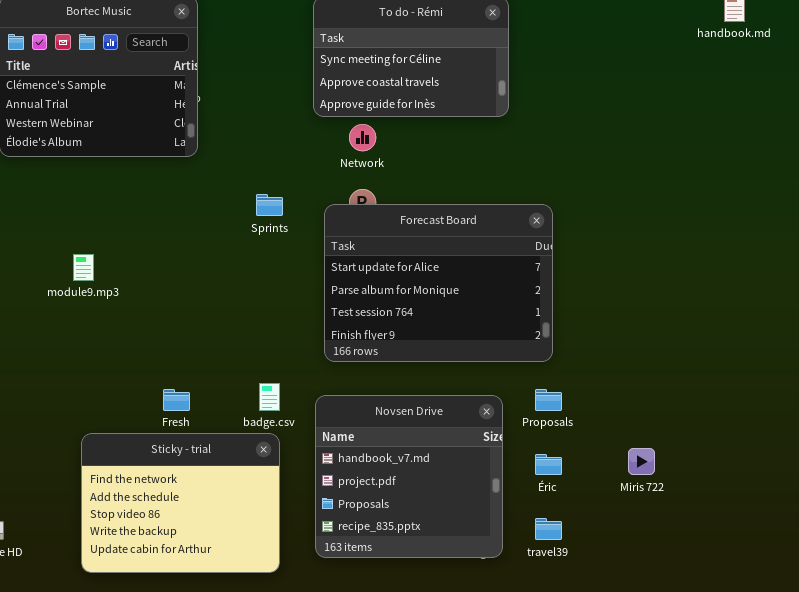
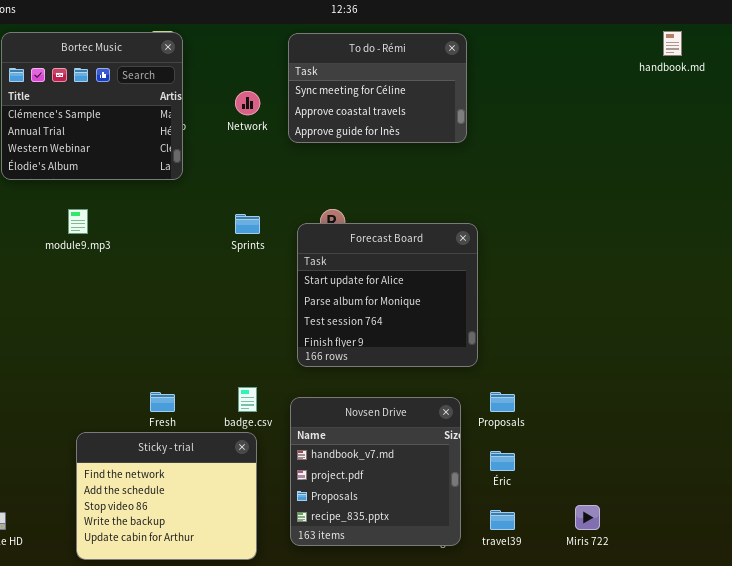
Network: [349,124,376,151] -> [235,91,260,115], moved
Forecast Board: [324,204,553,362] -> [297,223,478,367], resized
module9.mp3: [73,254,94,281] -> [68,209,88,234], moved
Miris 722: [628,448,655,475] -> [575,505,600,530], moved

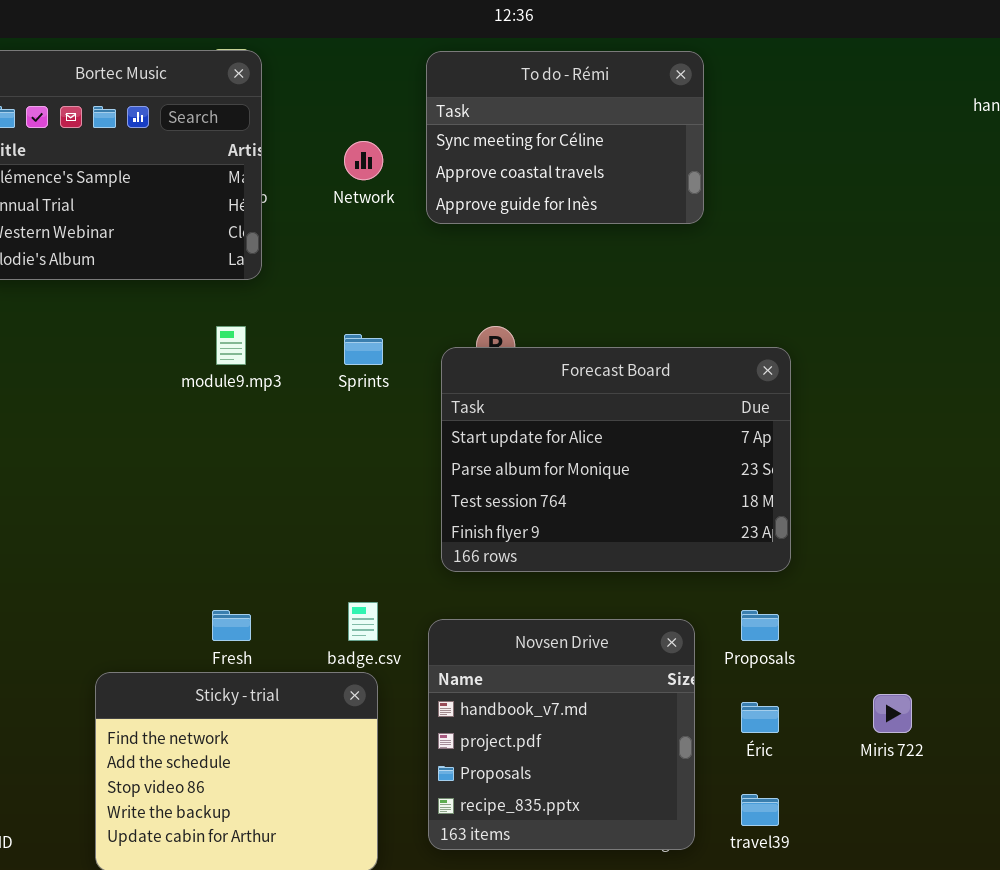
module9.mp3: [68,209,88,234] -> [216,326,246,365], moved
Forecast Board: [297,223,478,367] -> [441,347,791,572], resized
Miris 722: [575,505,600,530] -> [873,694,912,733], moved

